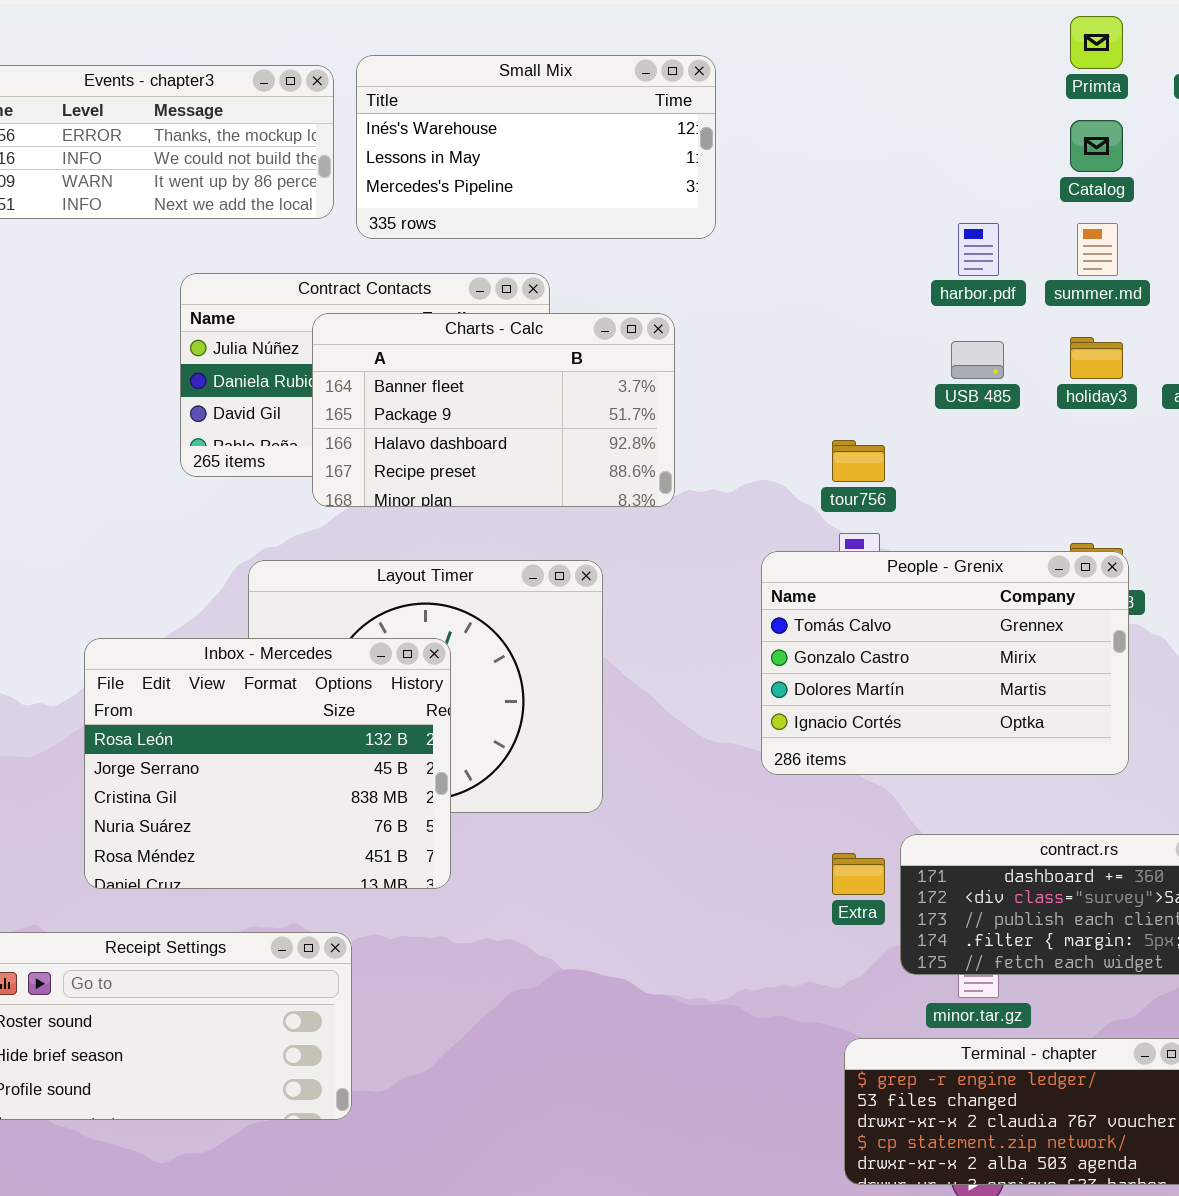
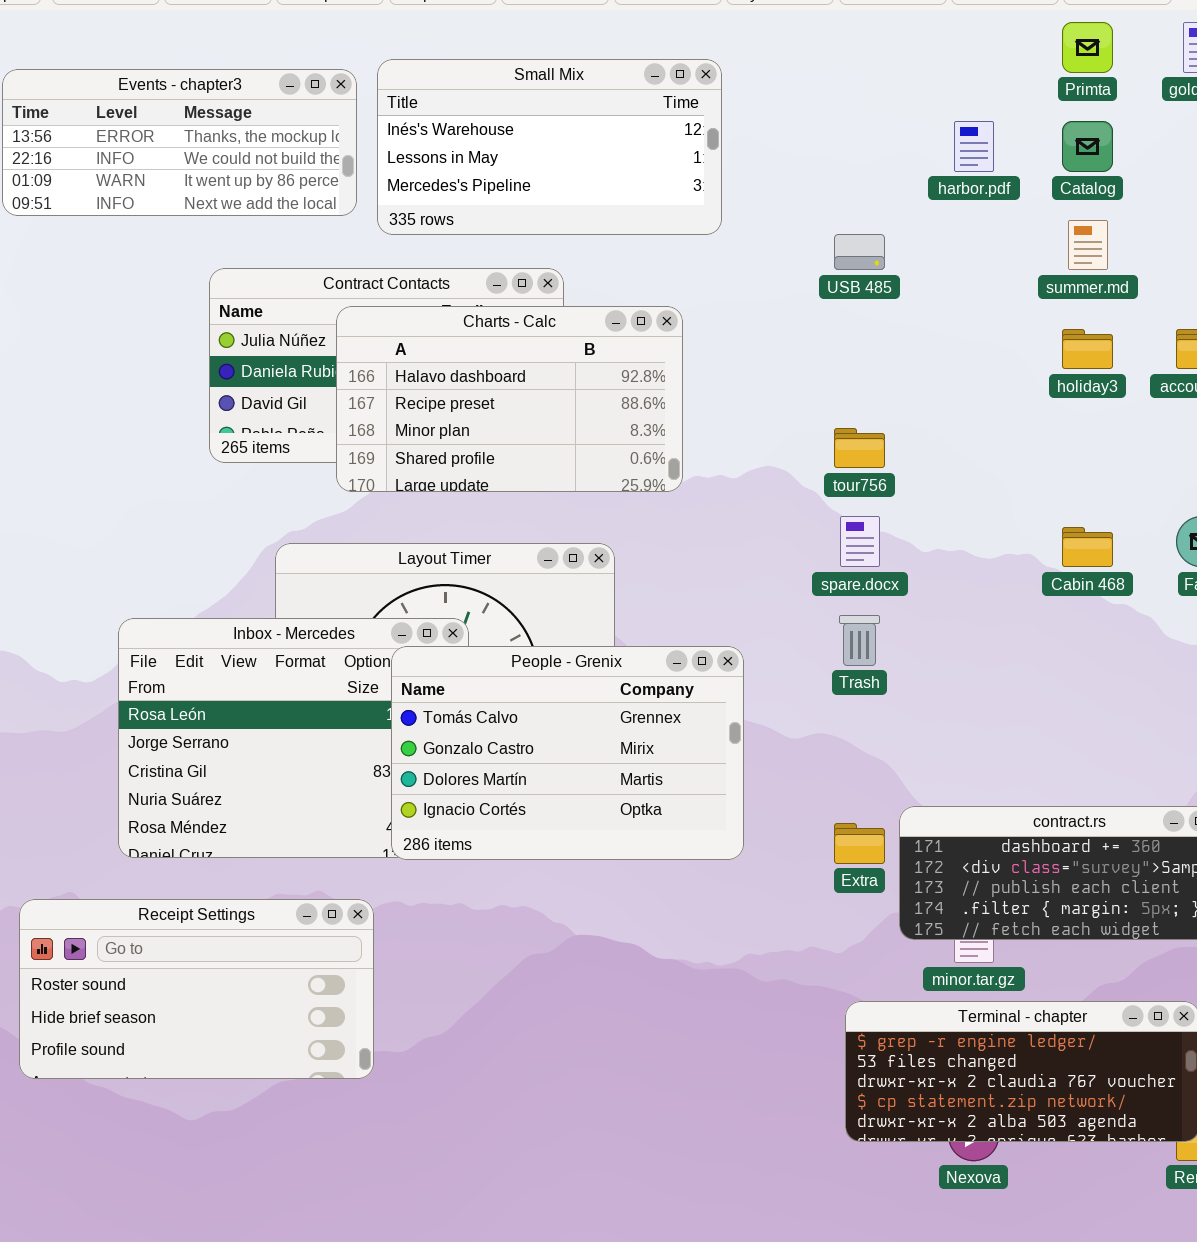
harbor.pdf: [958,223,999,276] -> [954,121,994,172], moved
Charts - Calc: [312,313,675,507] -> [336,306,683,492], scrolled down 2 rows
USB 485: [951,341,1004,379] -> [834,234,885,270], moved
People - Grenix: [761,551,1129,775] -> [391,646,744,860], moved

